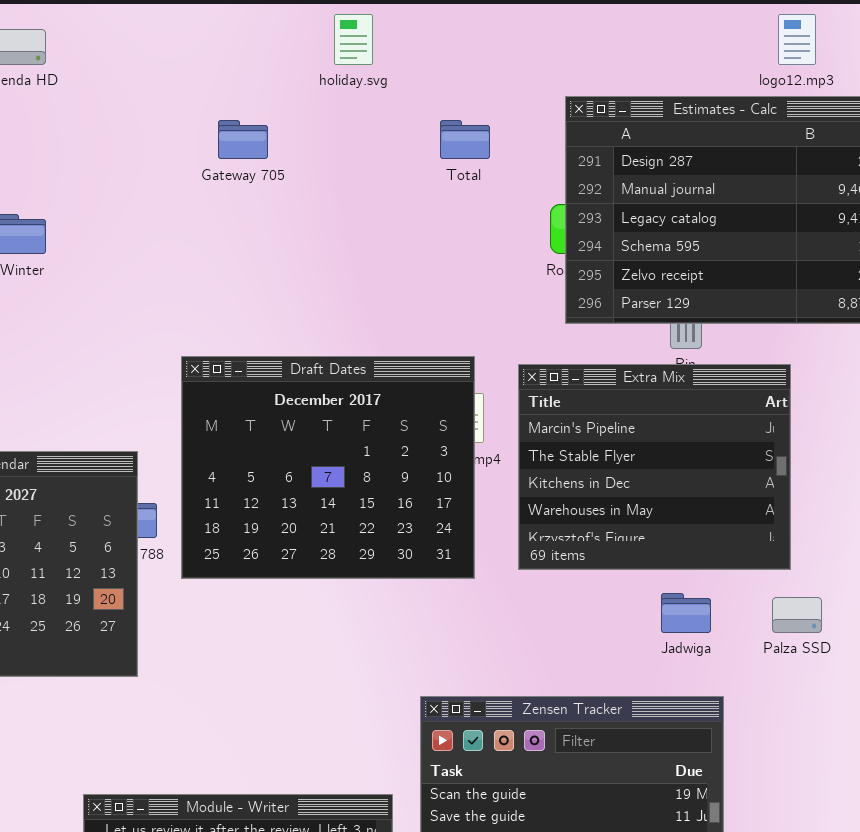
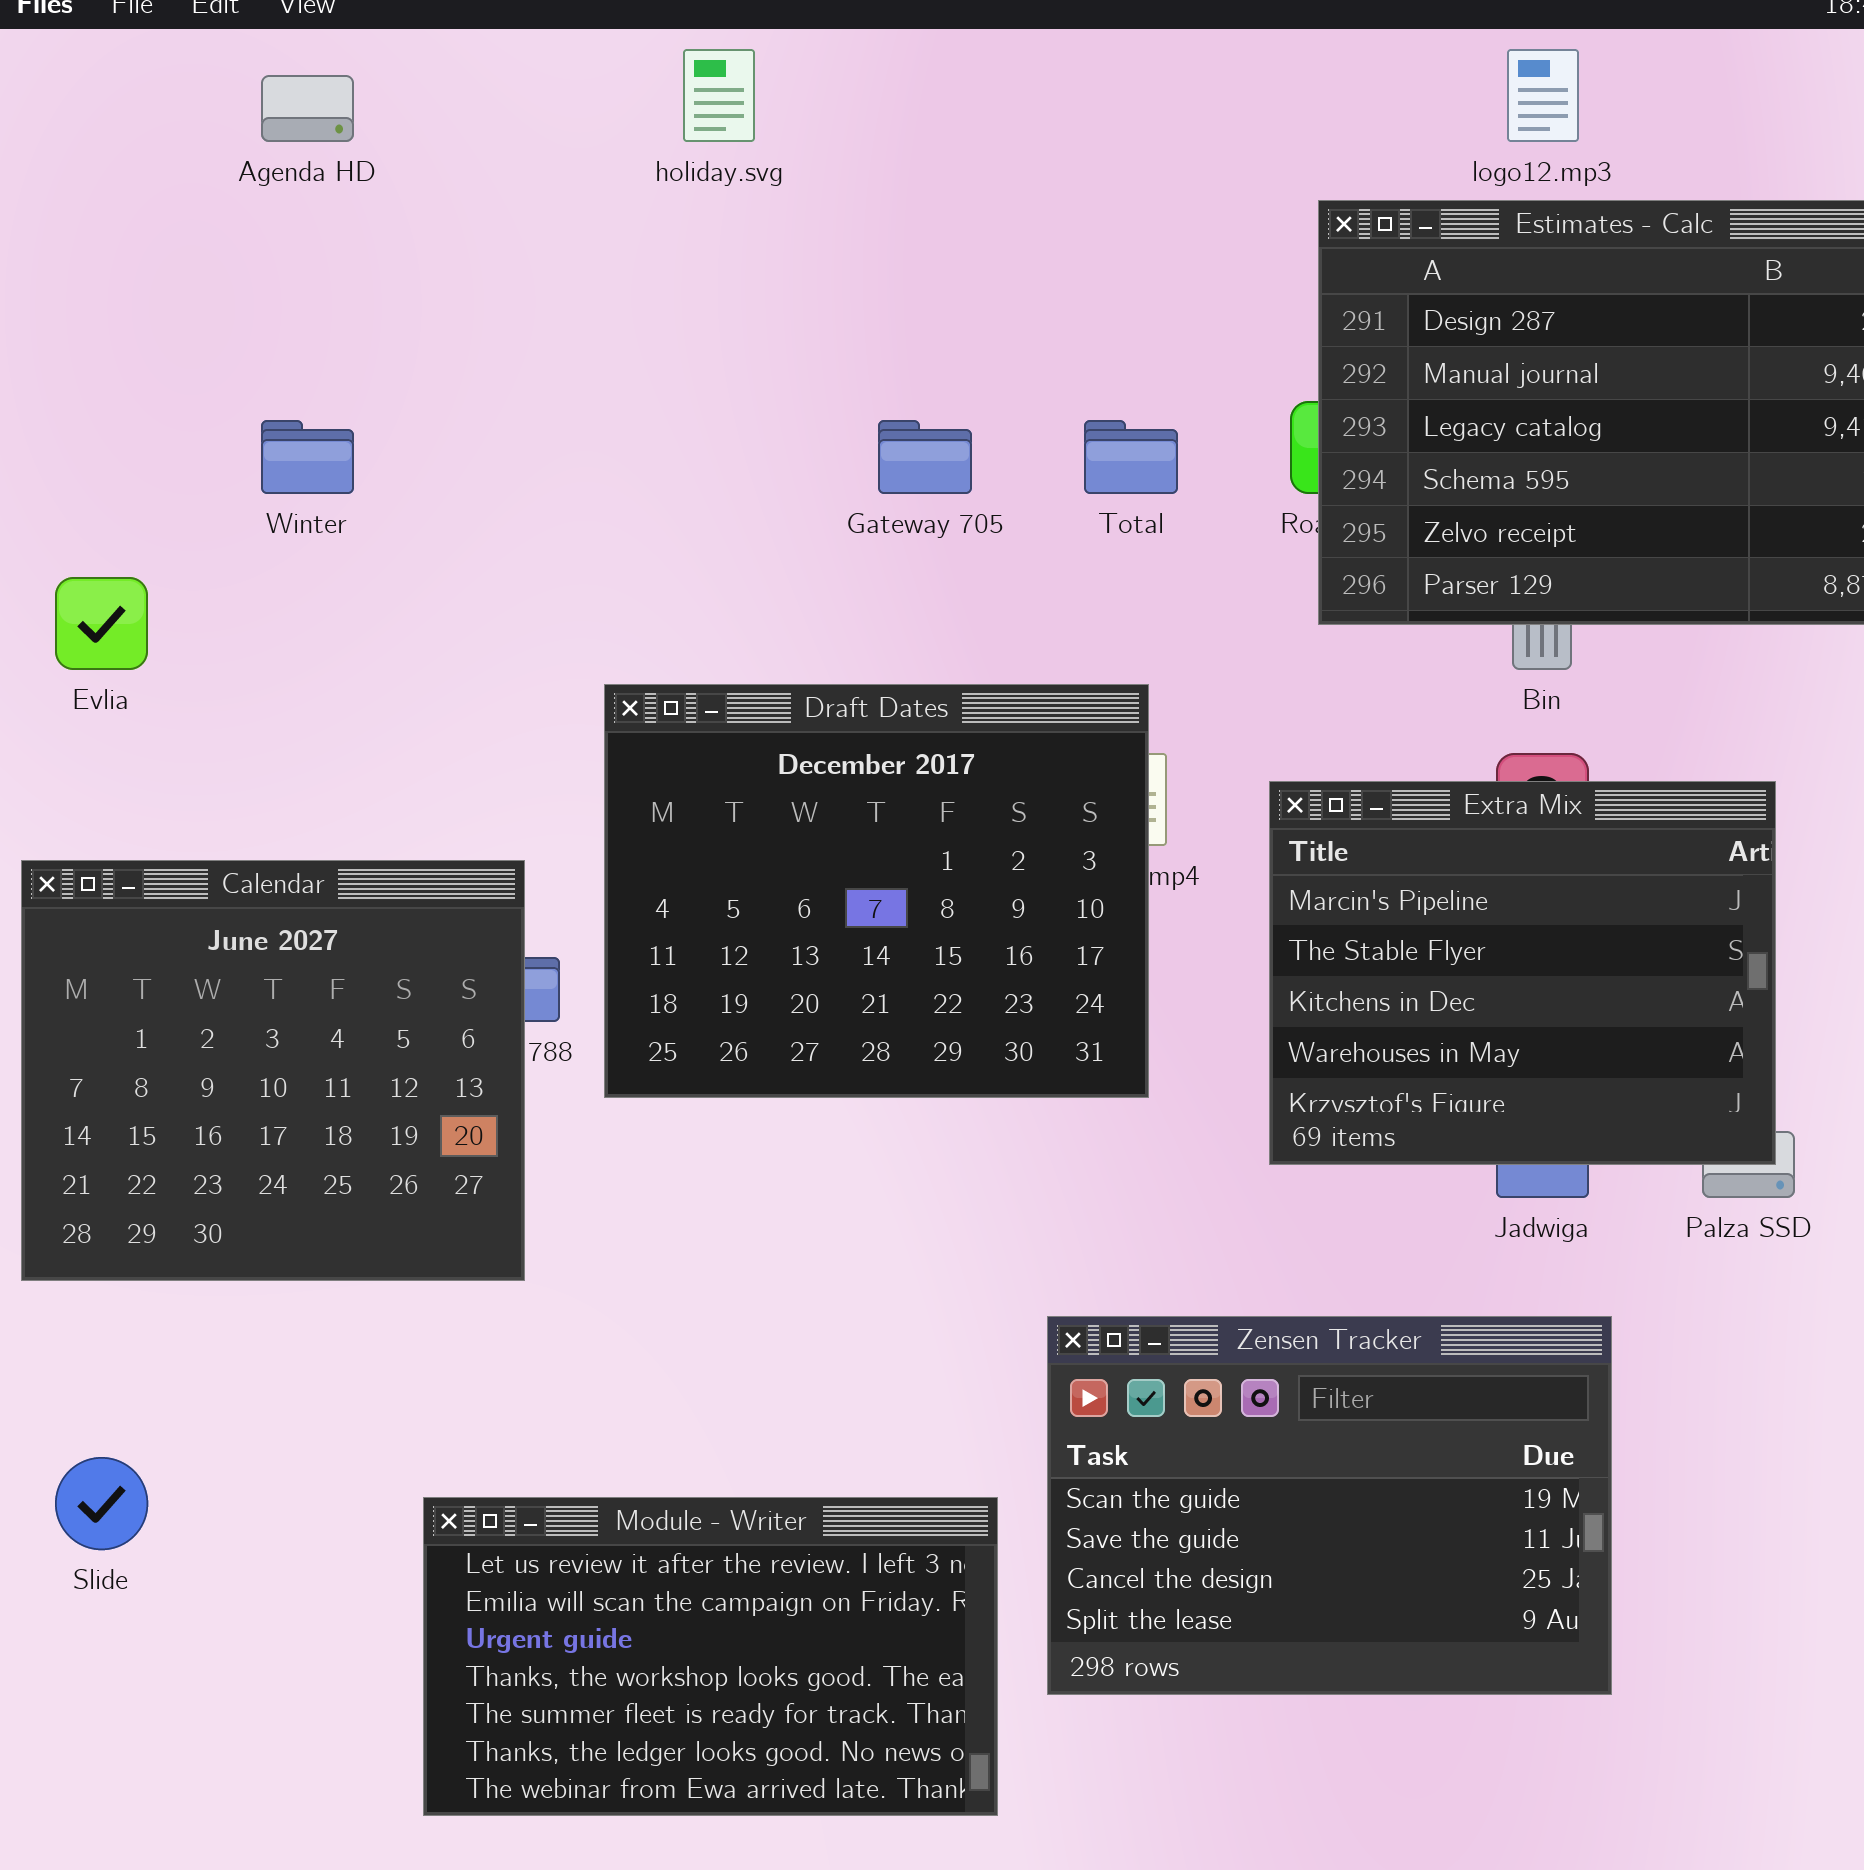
holiday.svg: [334,14,373,65] -> [683,49,755,142], moved
logo12.mp3: [778,14,816,65] -> [1507,49,1579,142], moved
Gateway 705: [218,120,268,159] -> [878,420,972,494], moved
Total: [440,120,490,159] -> [1084,420,1178,494], moved
Extra Mix: [518,364,791,570] -> [1269,781,1776,1165], moved

